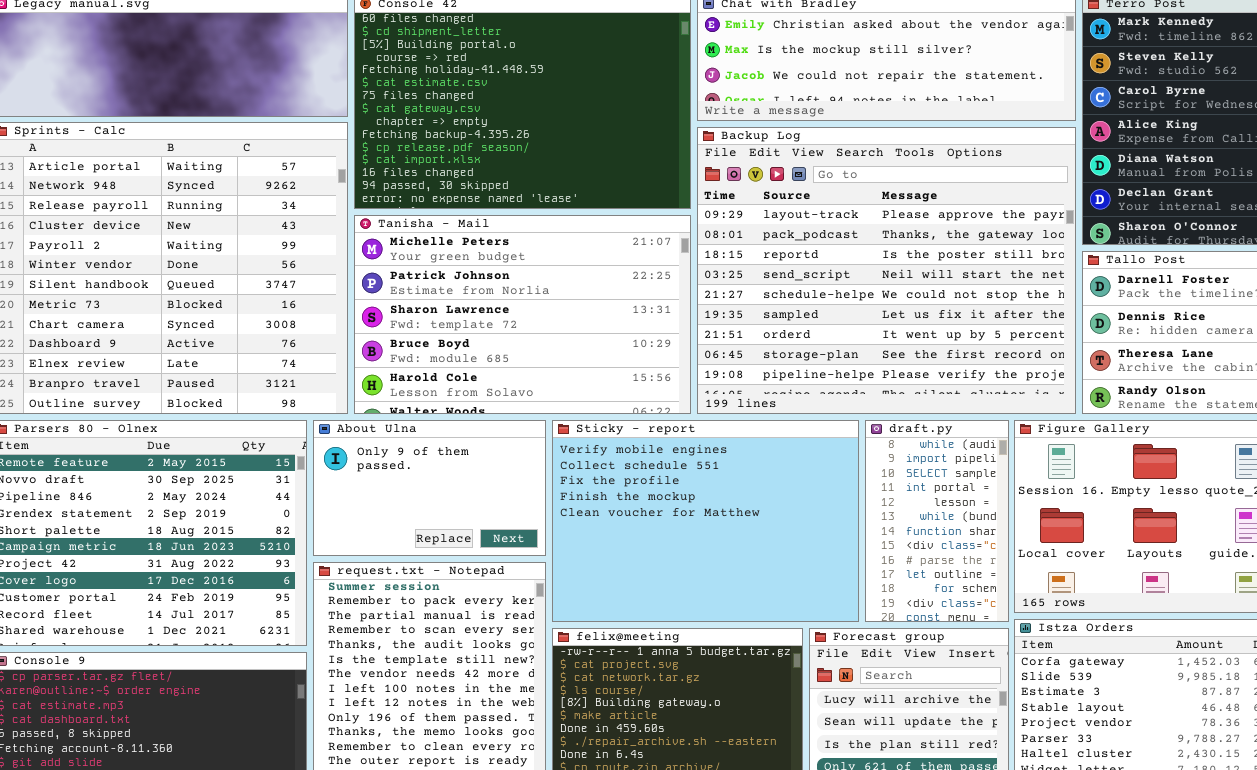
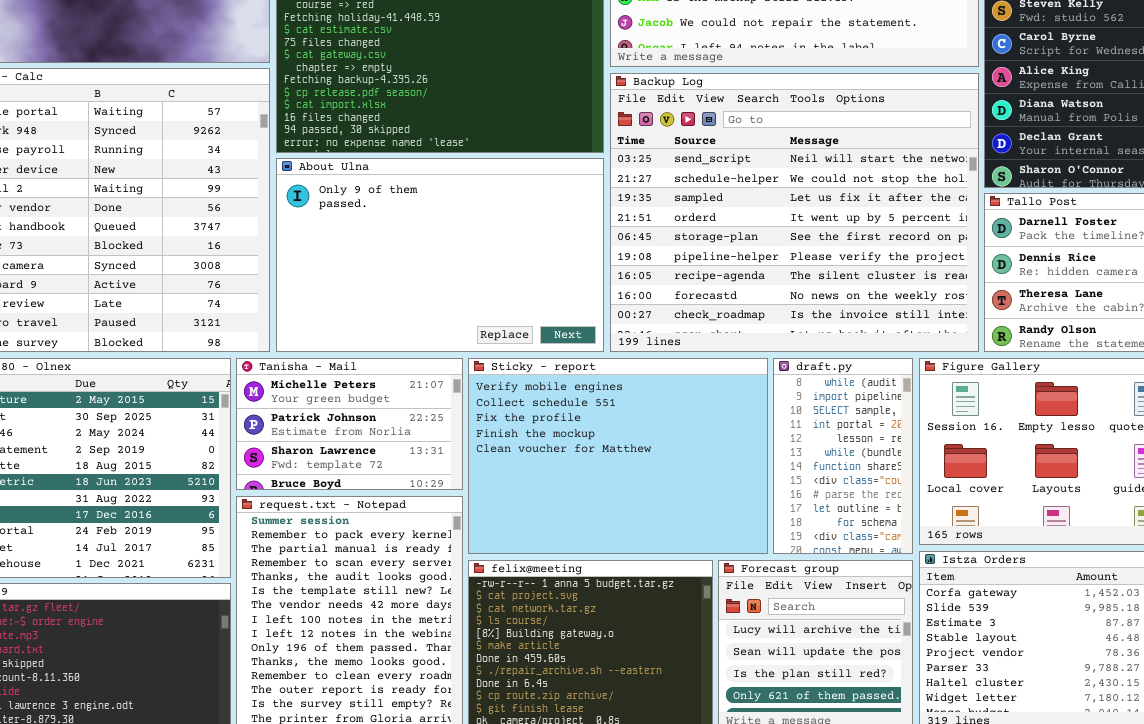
Backup Log: [697,127,1076,414] -> [610,73,979,352], scrolled down 3 rows
Tanisha - Mail: [354,215,691,414] -> [236,358,463,490], moved, resized
About Ulna: [313,420,546,556] -> [276,158,604,352], moved, resized

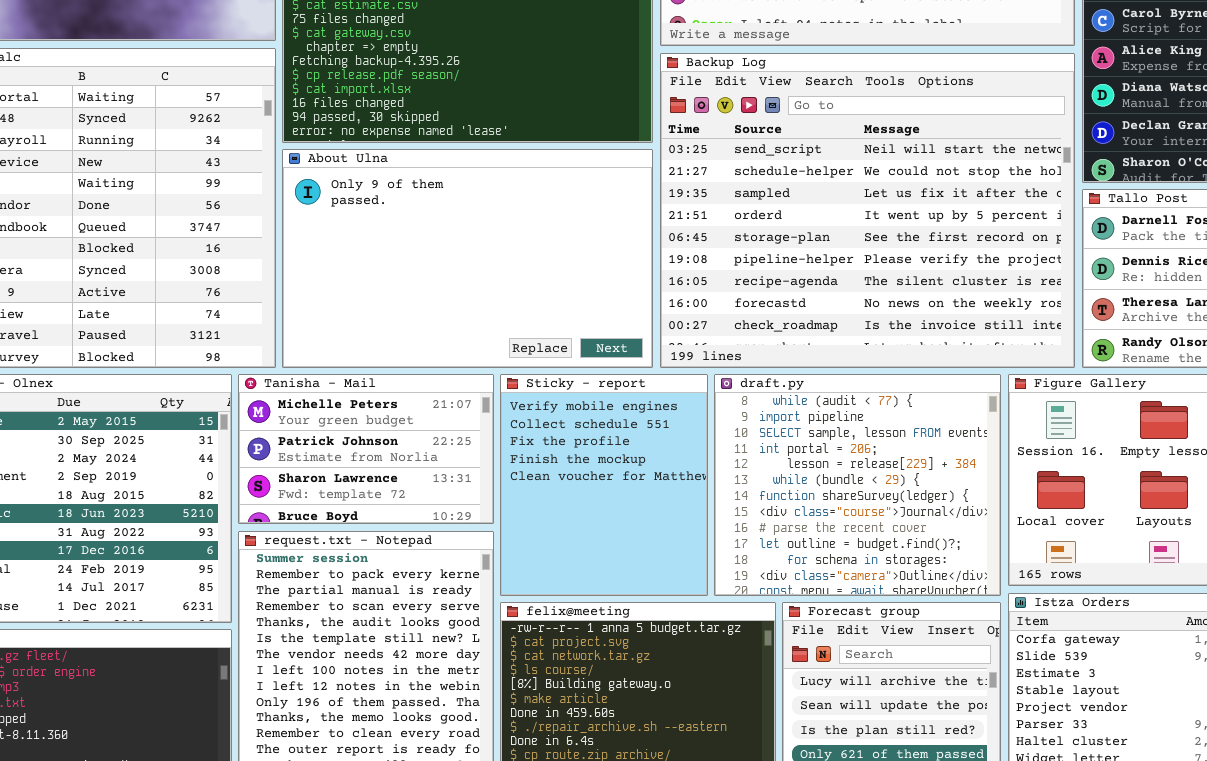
Sticky - report: [468,358,768,554] -> [500,374,708,596], resized
draft.py: [773,358,913,554] -> [714,374,1001,596], resized

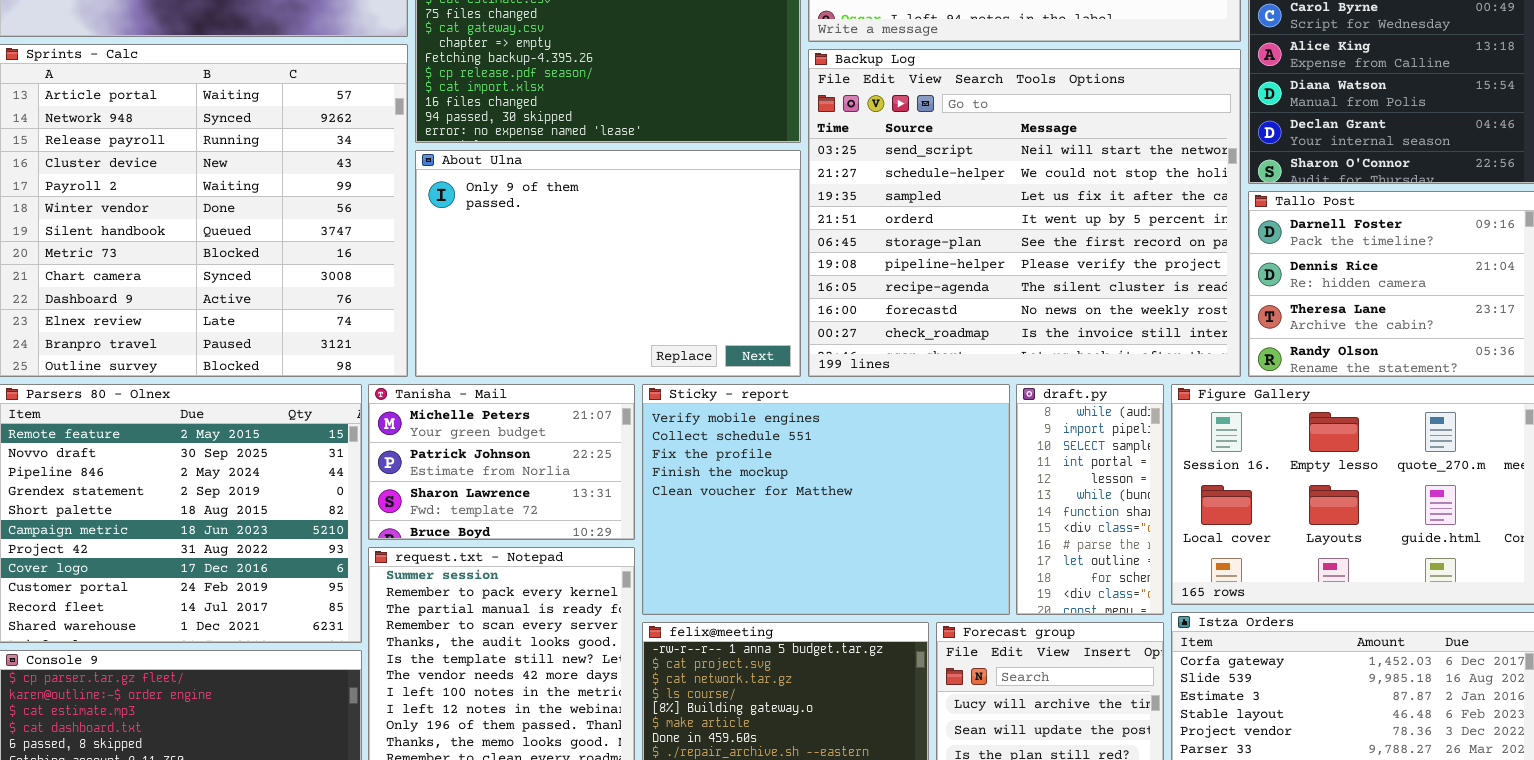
Sticky - report: [500,374,708,596] -> [642,384,1010,615], resized
draft.py: [714,374,1001,596] -> [1016,384,1164,615], resized

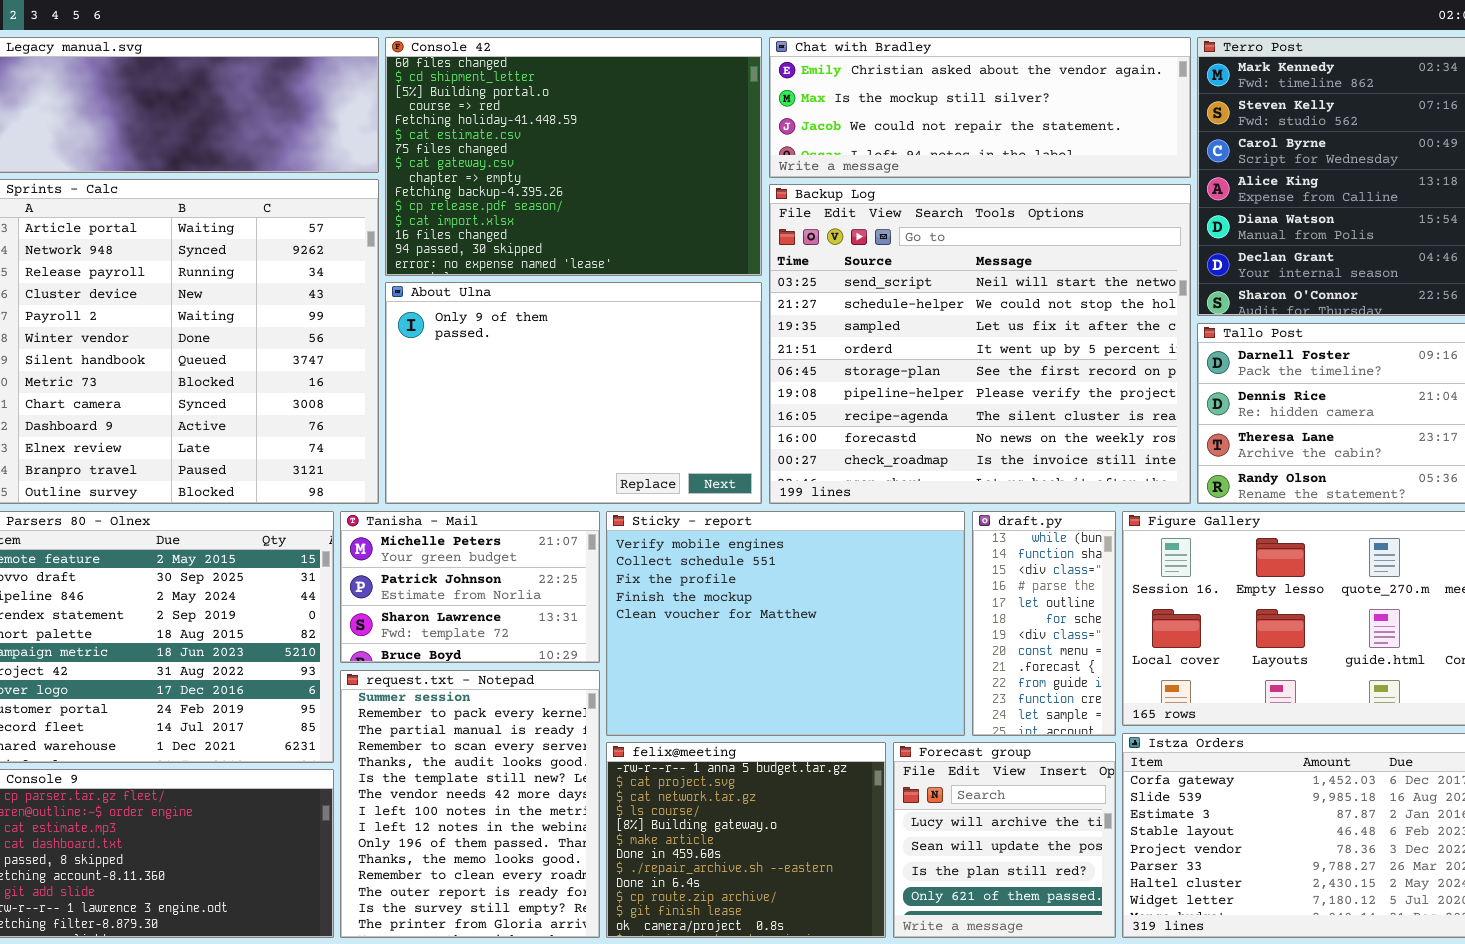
draft.py: [1016,384,1164,615] -> [972,511,1116,736], scrolled down 5 rows

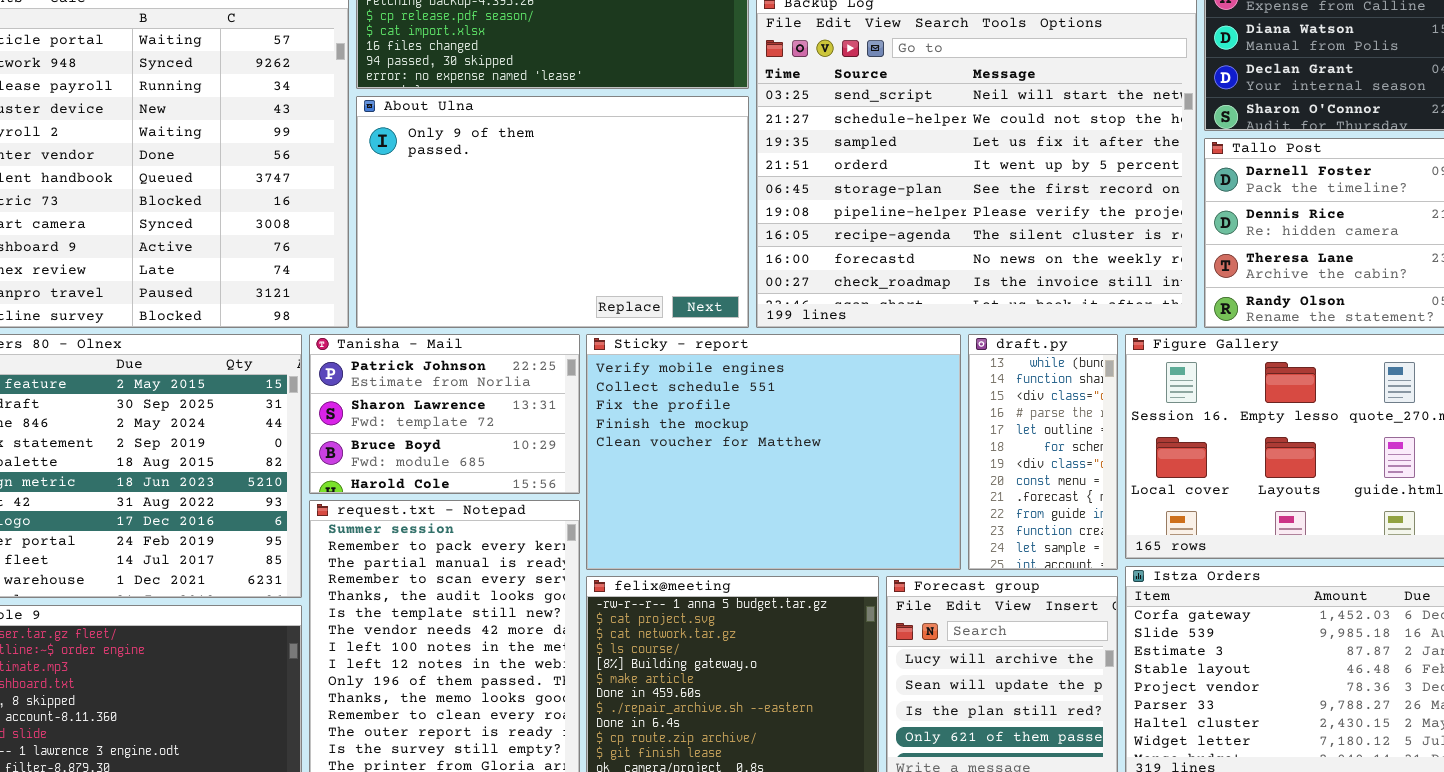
Tanisha - Mail: [340,511,600,663] -> [309,334,580,494], scrolled down 1 row

